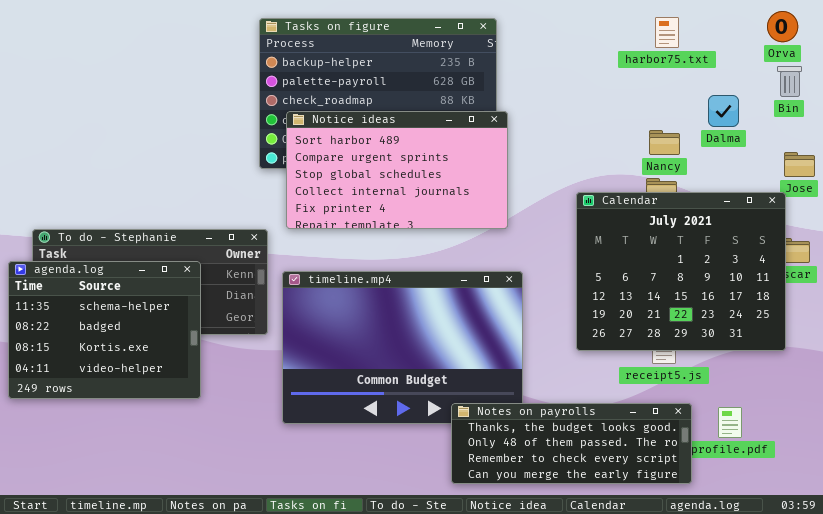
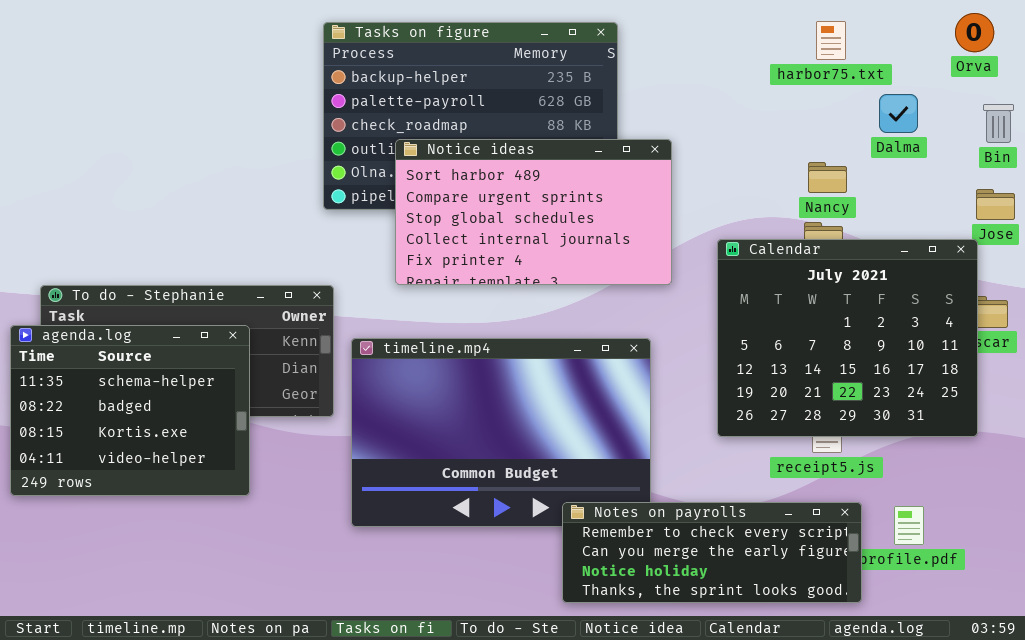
Bin: [777,66,802,97] -> [983,104,1014,143], moved
Dalma: [708,95,739,127] -> [879,94,918,133], moved
Notice ideas: [286,111,508,229] -> [395,139,672,285], moved
Notes on payrolls: [451,403,692,484] -> [562,502,862,603], scrolled down 2 rows

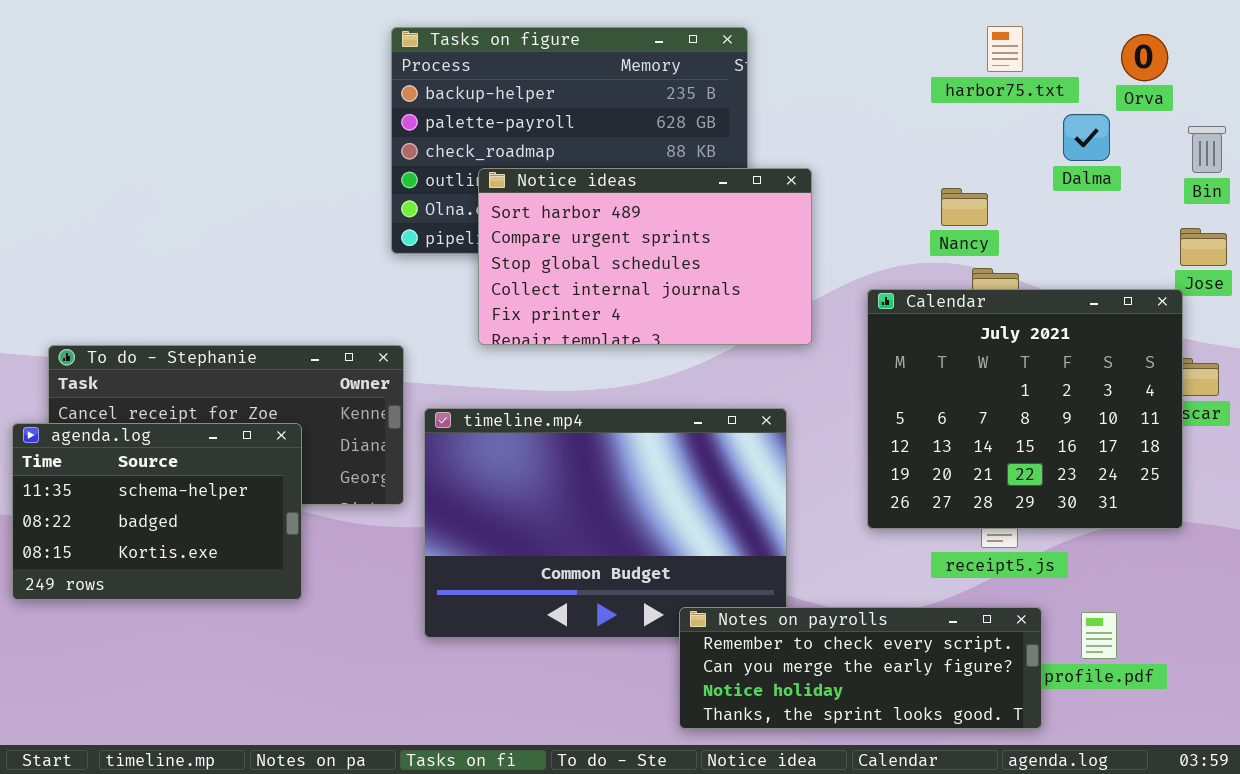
Orva: [955,13,994,52] -> [1121,34,1168,81], moved
Nancy: [808,162,847,193] -> [941,188,988,226], moved
agenda.log: [10,325,250,496] -> [12,423,302,600], resized

